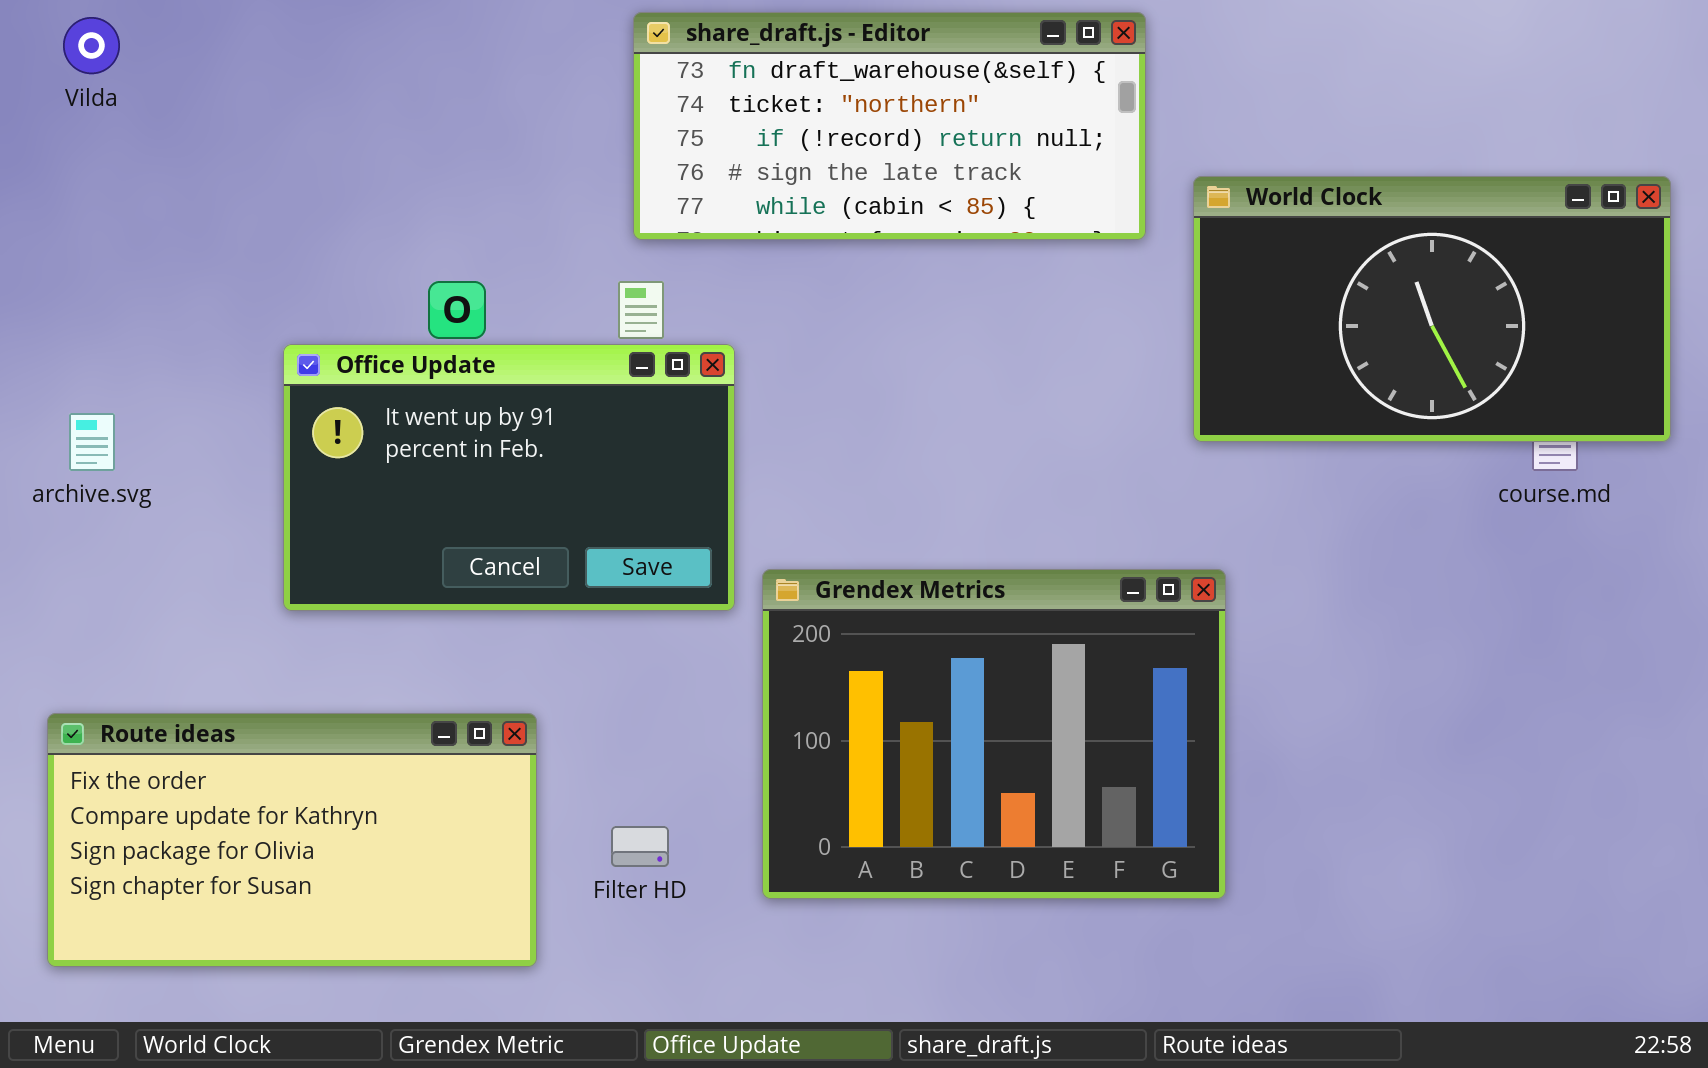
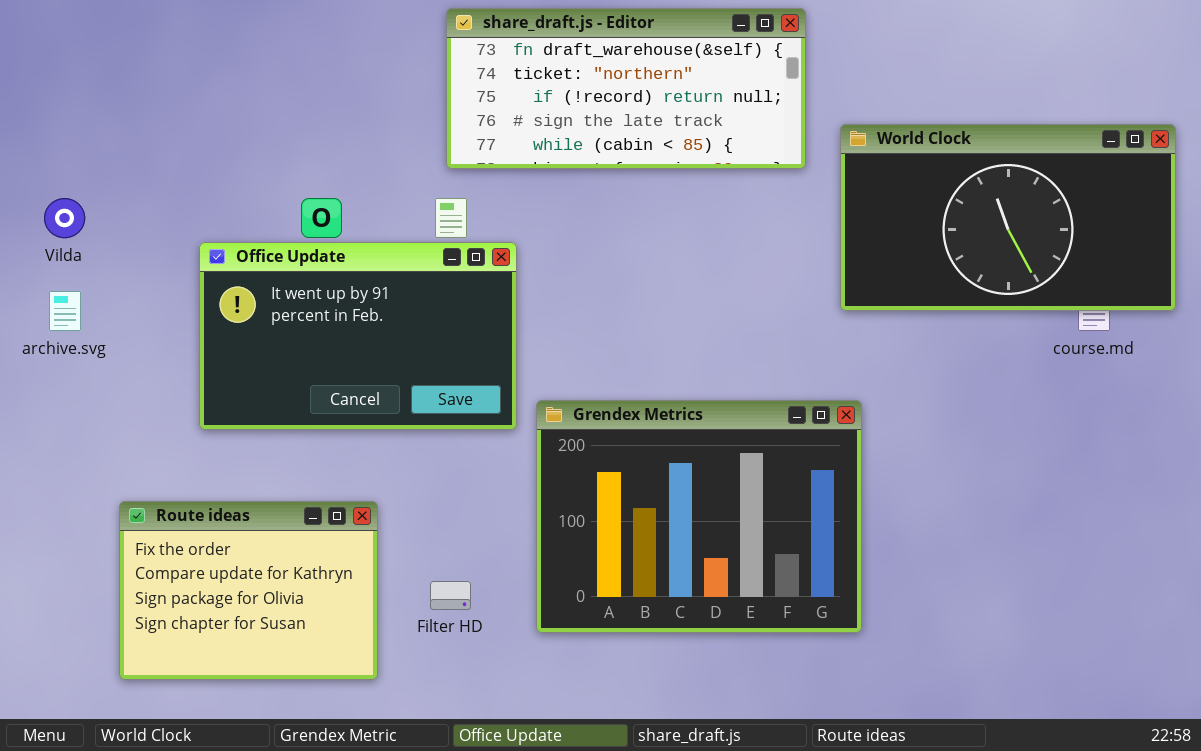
Vilda: [63,17,120,74] -> [44,198,85,238], moved
Route ideas: [47,713,537,967] -> [119,501,378,680], resized

